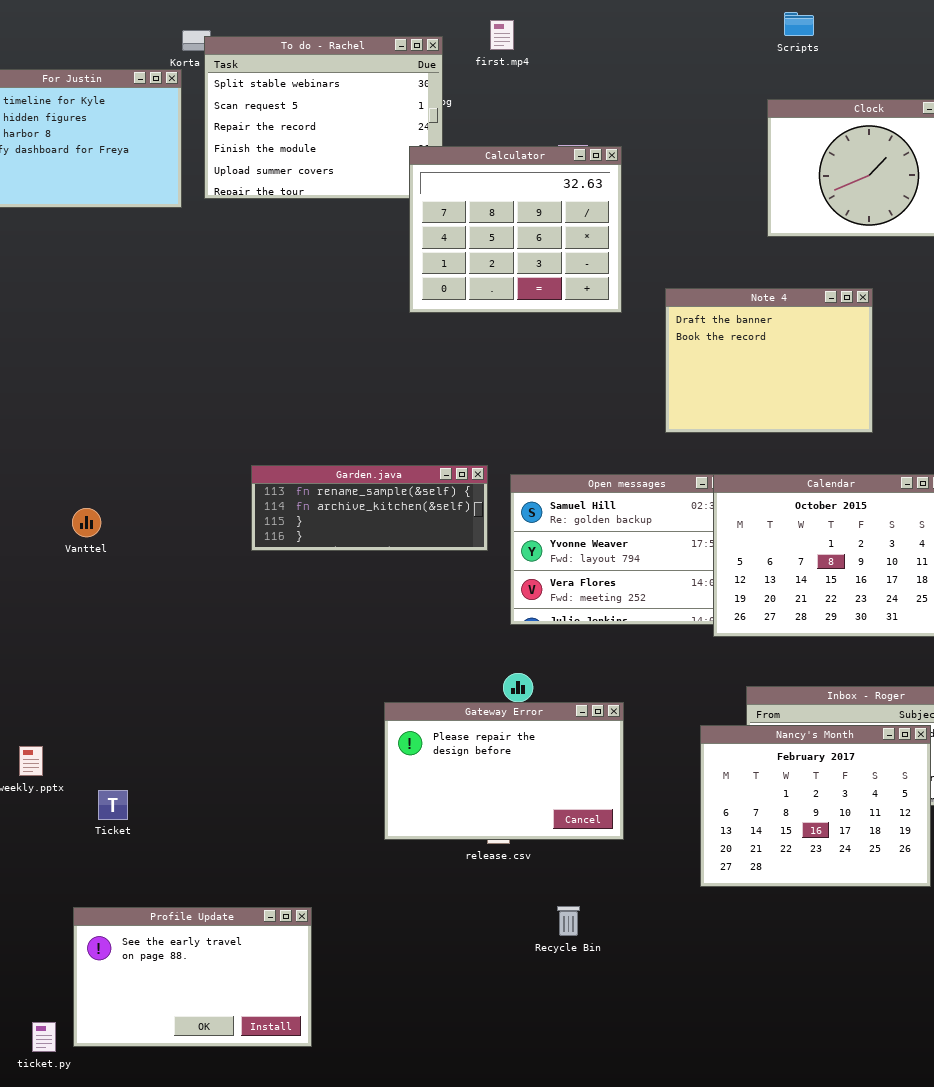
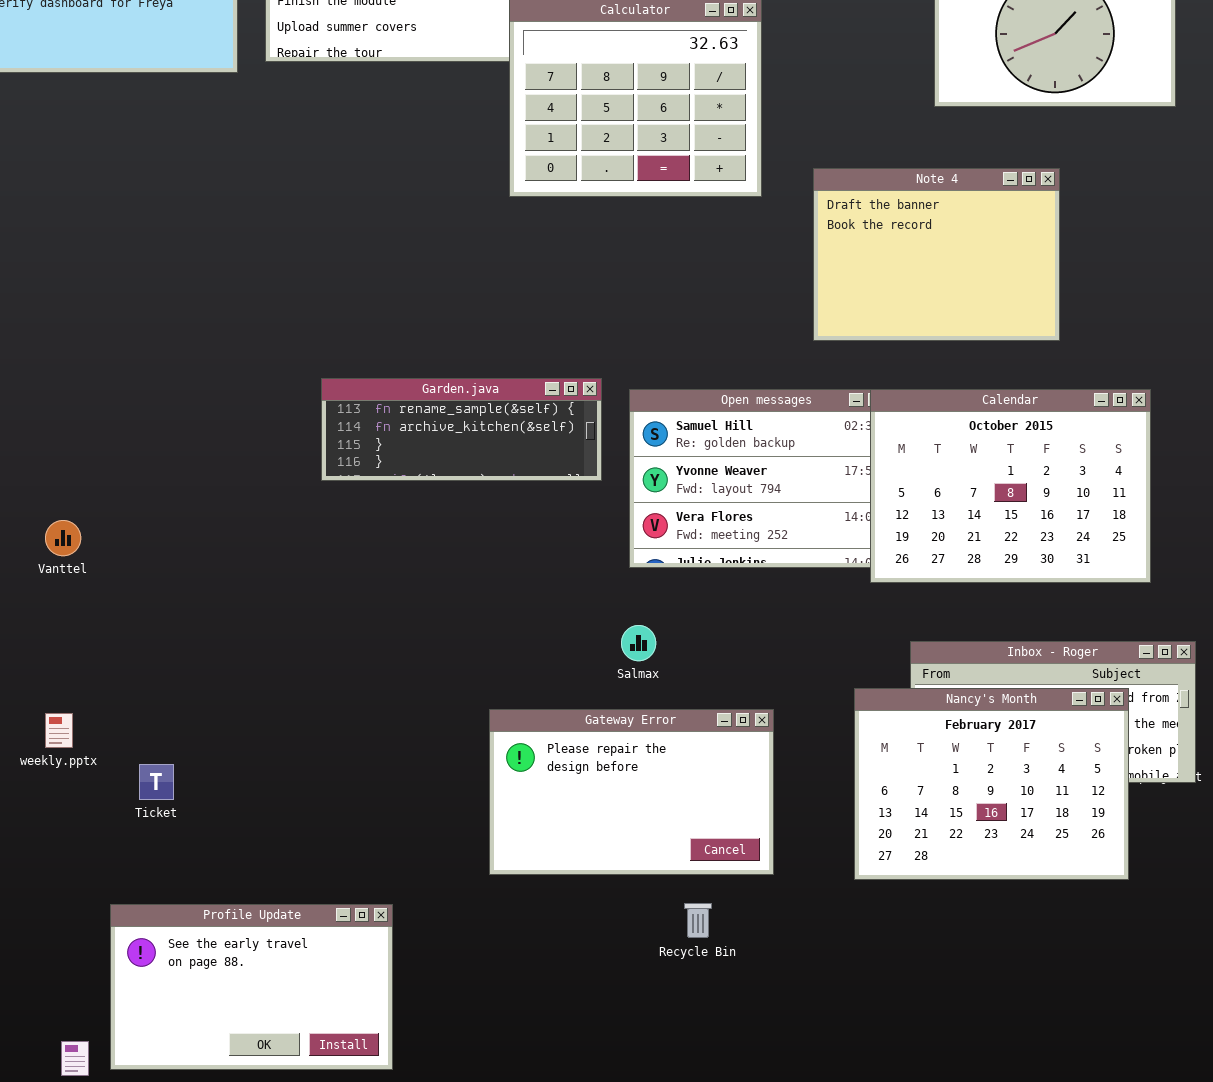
Vanttel: [72,508,101,537] -> [45,520,81,556], moved
Gateway Error: [384,702,624,840] -> [489,709,774,875], moved

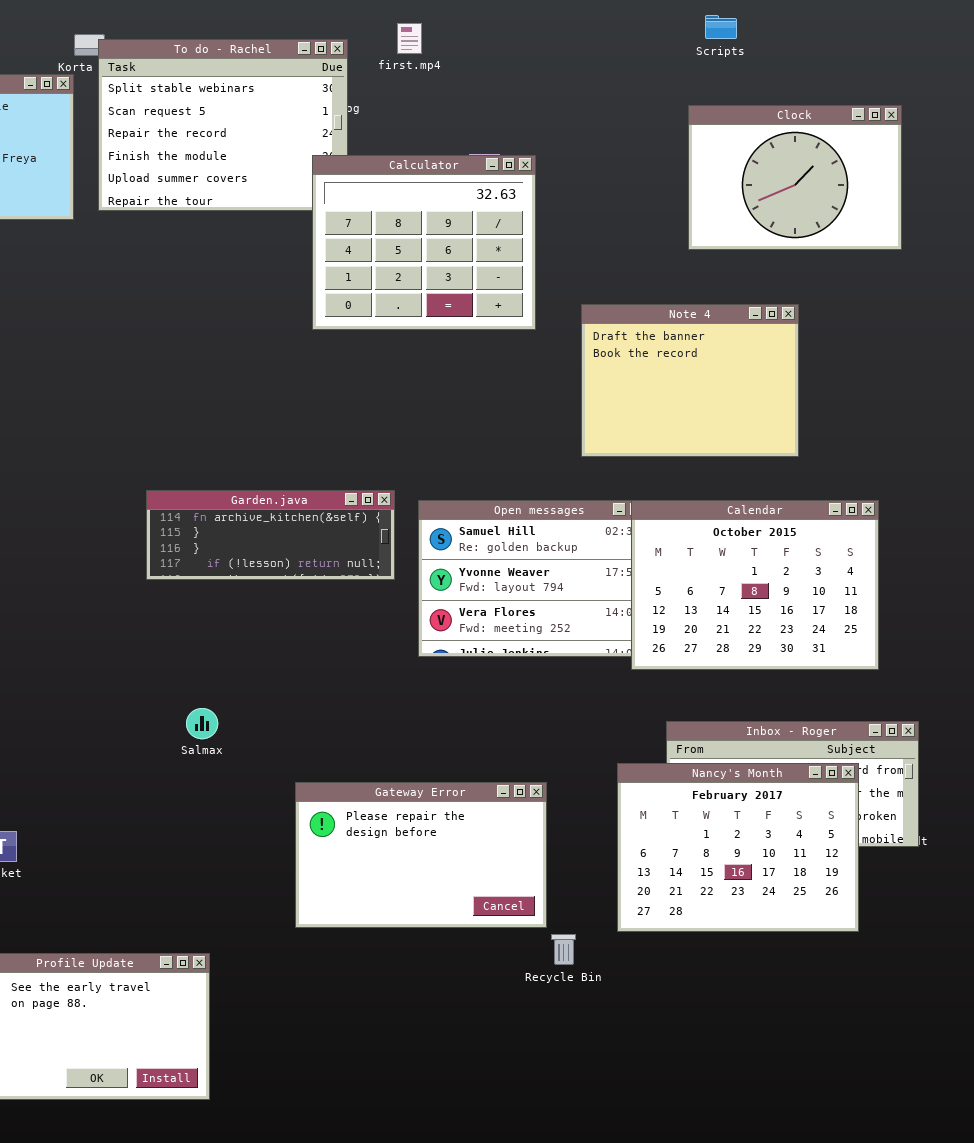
Garden.java: [321,378,602,481] -> [146,490,395,580], scrolled down 1 row
Salmax: [621,625,656,661] -> [186,708,218,739], moved
Recycle Bin: [684,903,712,938] -> [551,934,576,965], moved

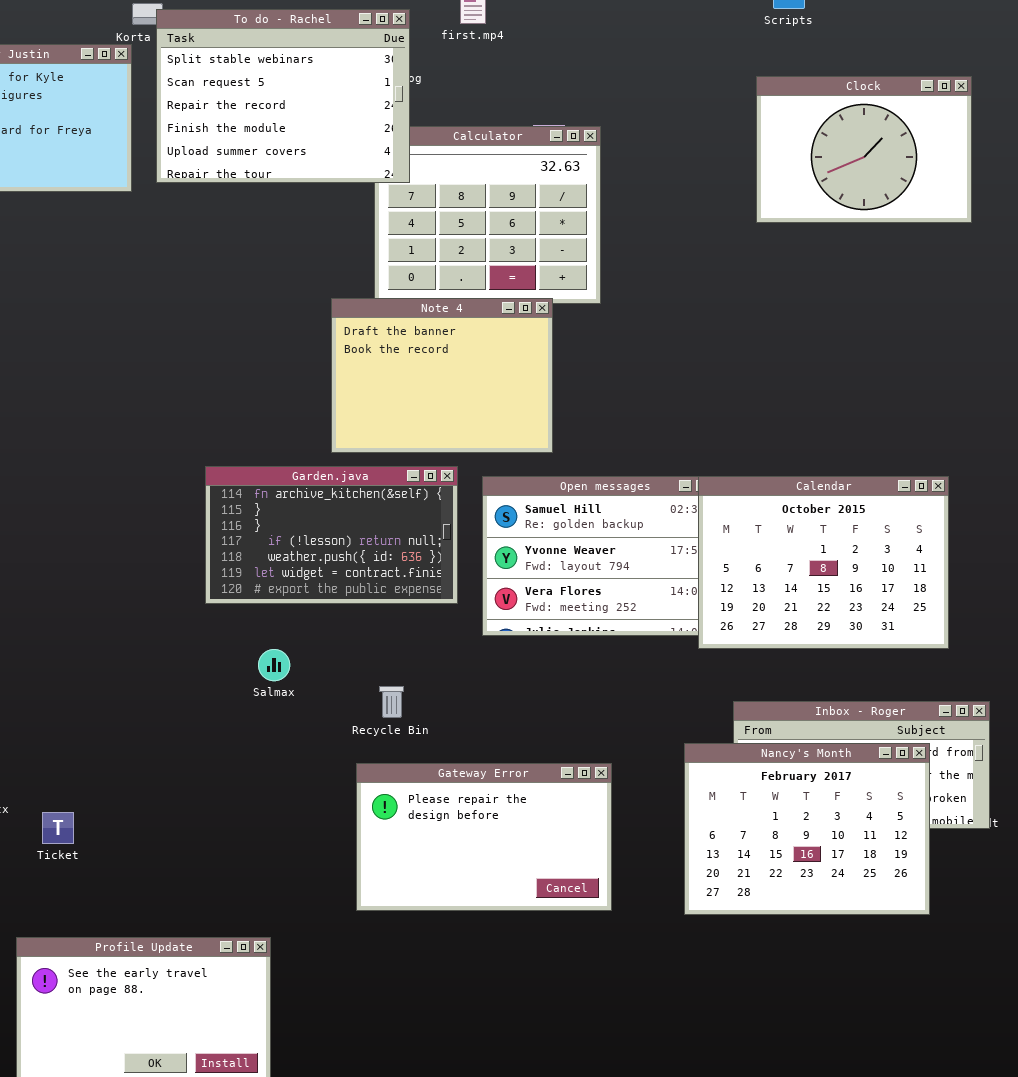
To do - Rachel: [98,39,348,211] -> [156,9,410,183], raised
Note 4: [581,304,799,457] -> [331,298,553,453], moved
Garden.java: [146,490,395,580] -> [205,466,458,604], resized
Salmax: [186,708,218,739] -> [258,649,290,681], moved
Recycle Bin: [551,934,576,965] -> [379,686,404,718], moved

